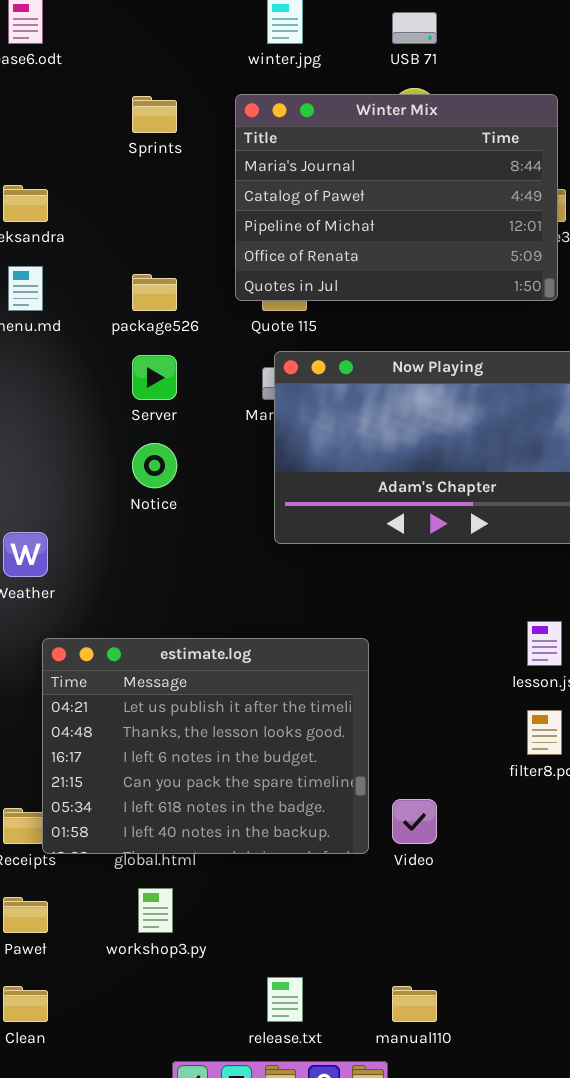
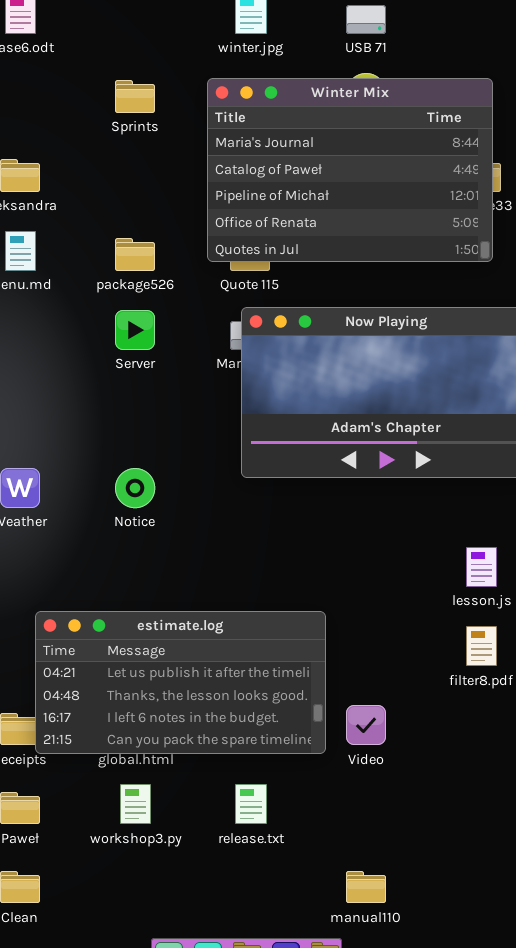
Notice: [132,443,177,488] -> [115,468,155,508], moved
estimate.log: [42,638,369,854] -> [35,611,326,754], resized
release.txt: [267,977,303,1022] -> [235,784,267,824], moved

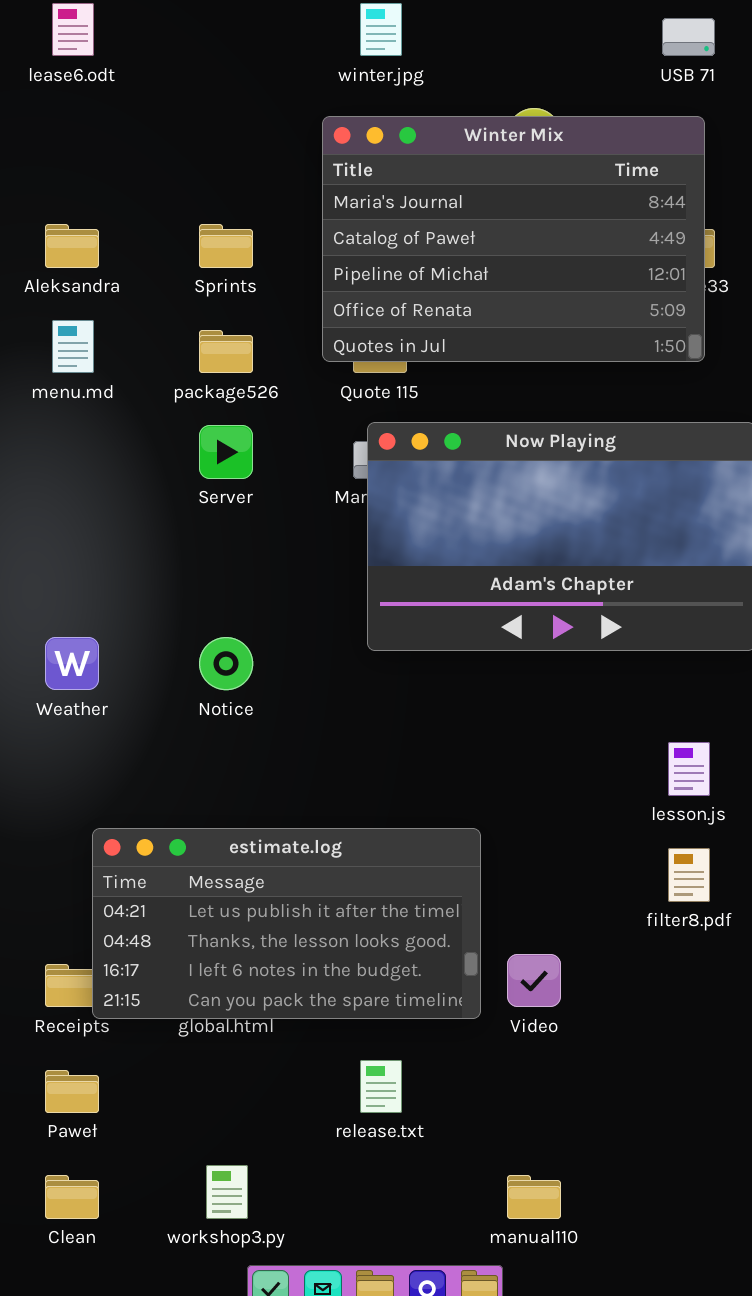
USB 71: [346,5,386,34] -> [662,18,715,56], moved
Sprints: [115,80,155,113] -> [199,224,253,268], moved
workshop3.py: [120,784,151,824] -> [206,1165,248,1219], moved

